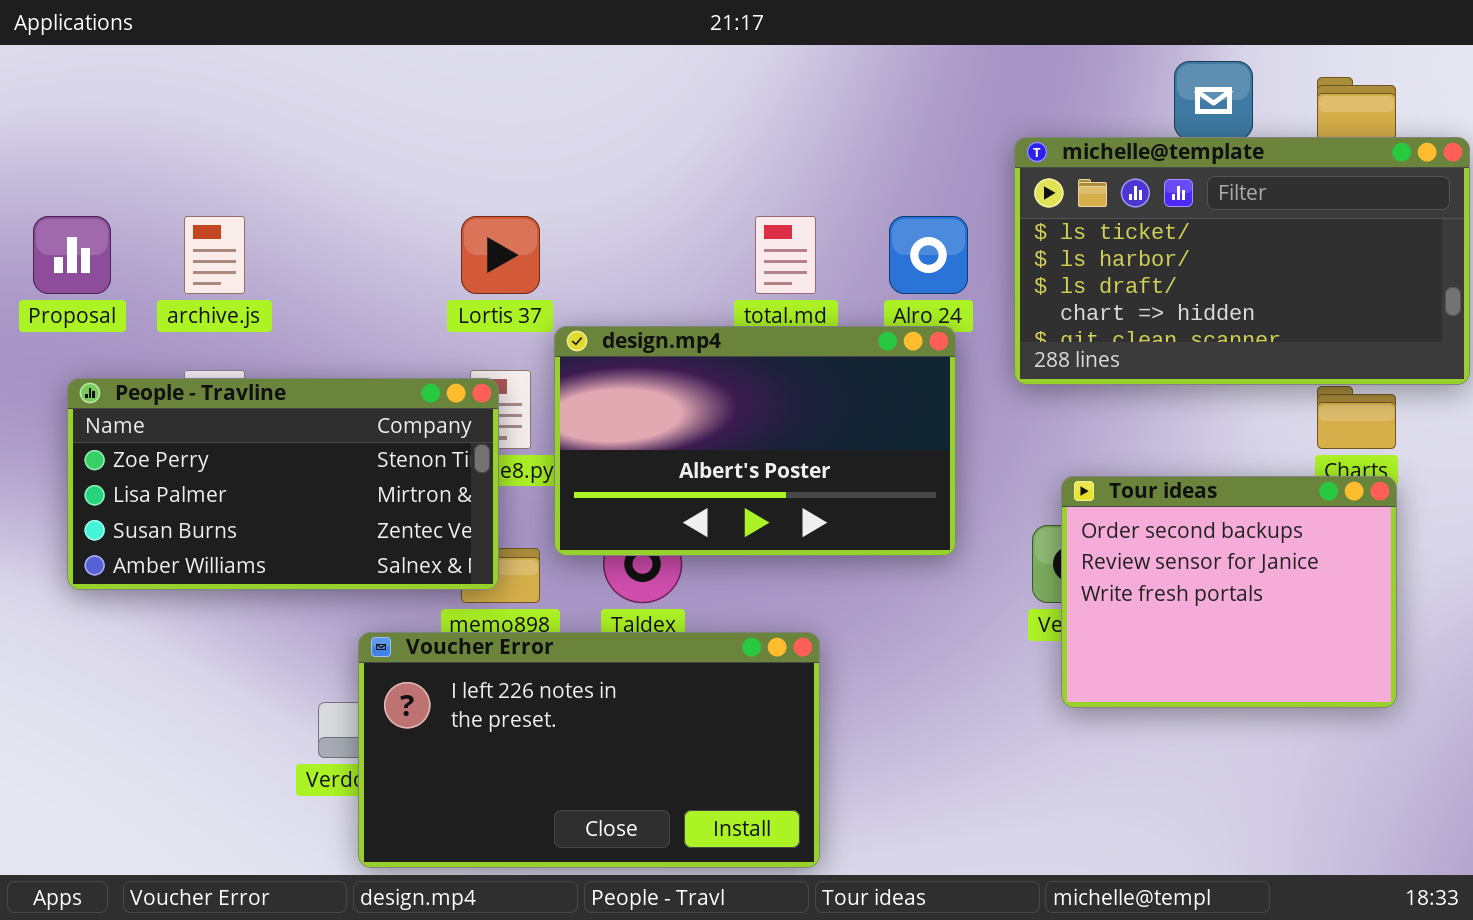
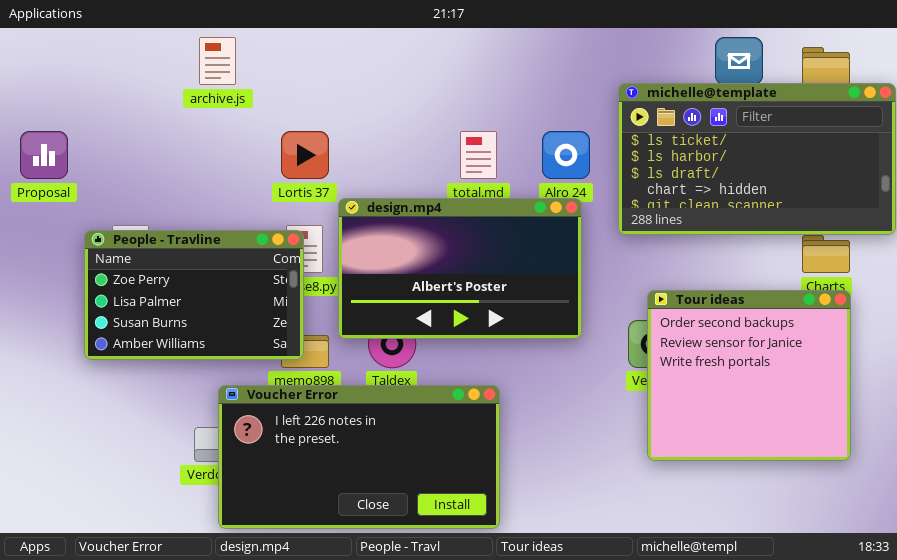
archive.js: [184,216,245,294] -> [199,37,236,85], moved
People - Travline: [67,378,499,590] -> [84,230,304,360], resized
Tour ideas: [1061,476,1397,708] -> [647,290,851,461], resized

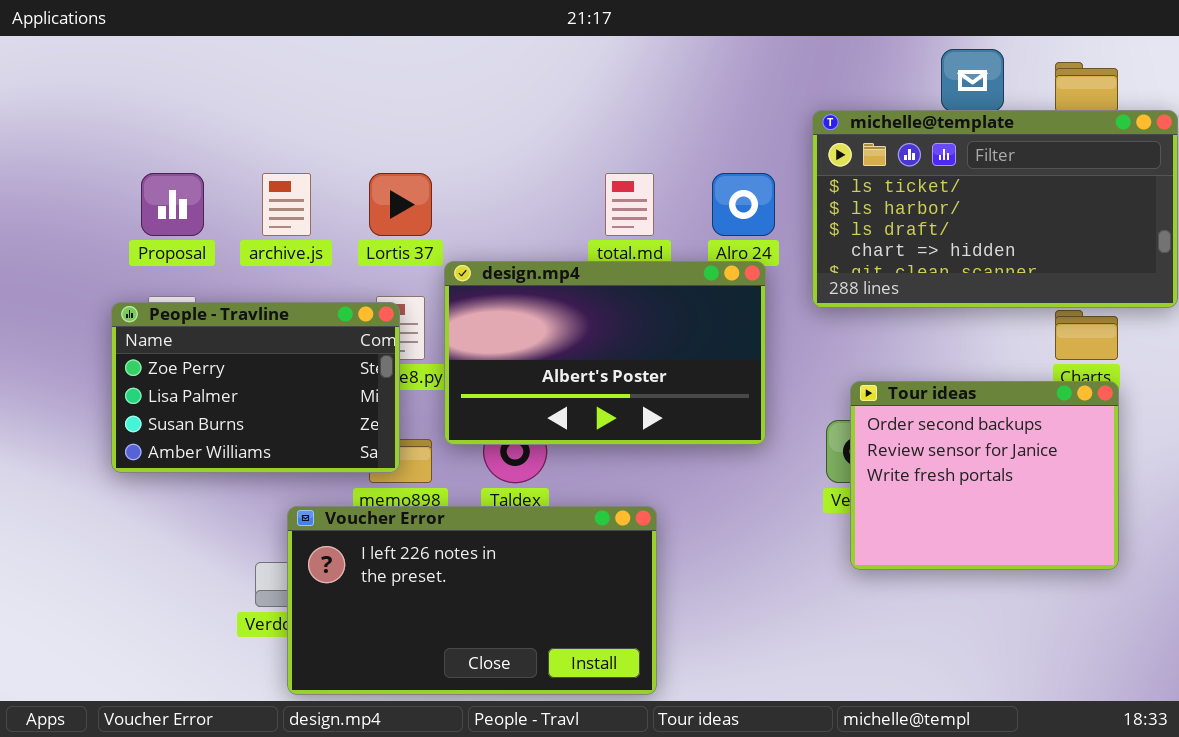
archive.js: [199,37,236,85] -> [262,173,311,236], moved
Proposal: [20,131,68,179] -> [141,173,204,236], moved
Tour ideas: [647,290,851,461] -> [850,381,1119,570], resized

